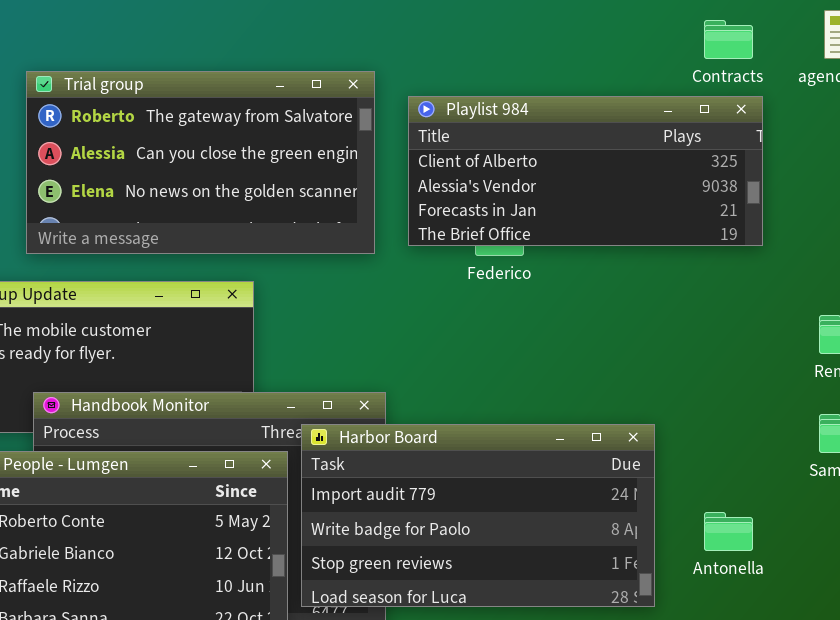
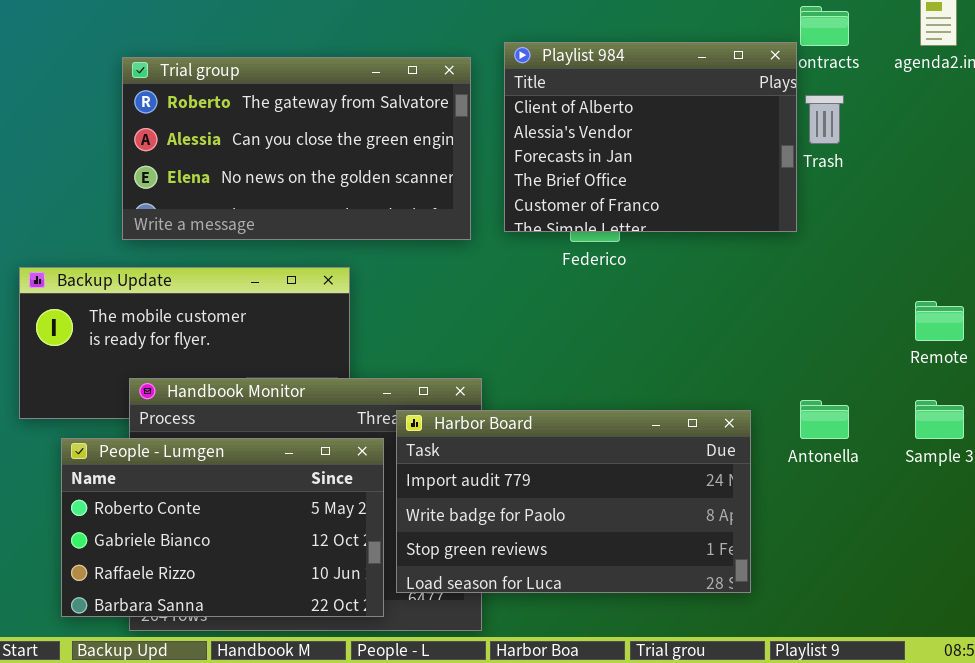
Playlist 984: [408,96,763,246] -> [504,42,797,232], resized
Antonella: [704,512,753,551] -> [800,400,849,439], moved

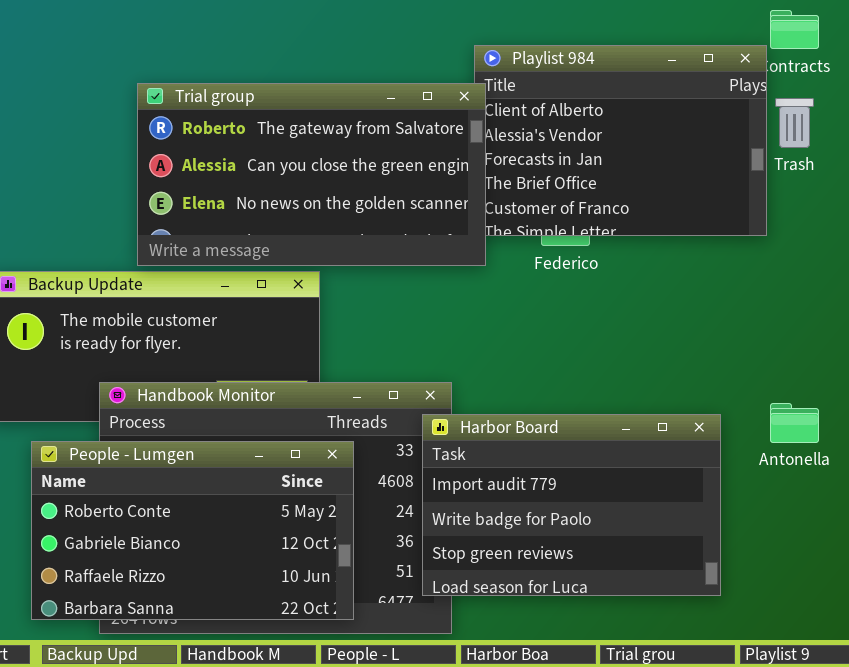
Trial group: [122,57,471,240] -> [137,83,486,266], moved
Harbor Board: [396,410,751,593] -> [422,414,721,596], resized

